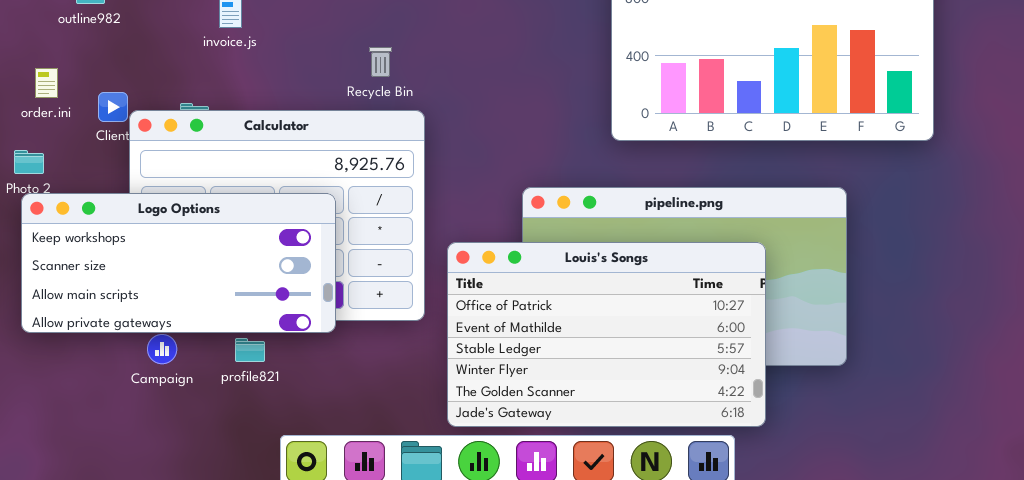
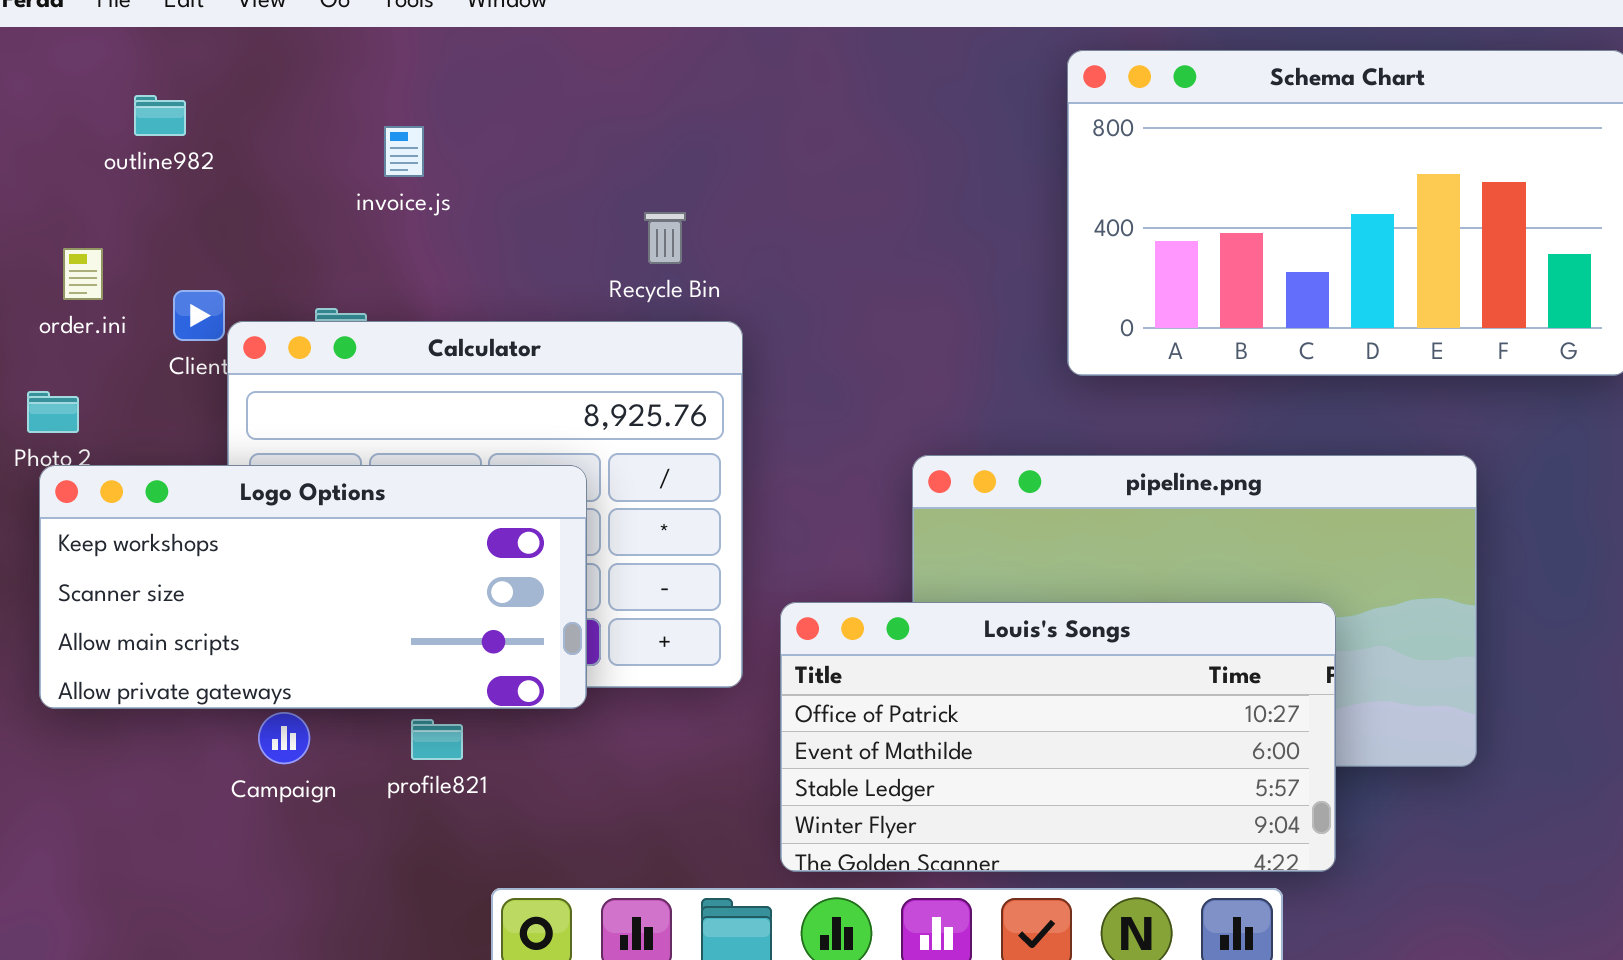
Louis's Songs: [447,242,766,427] -> [780,602,1336,872], resized

